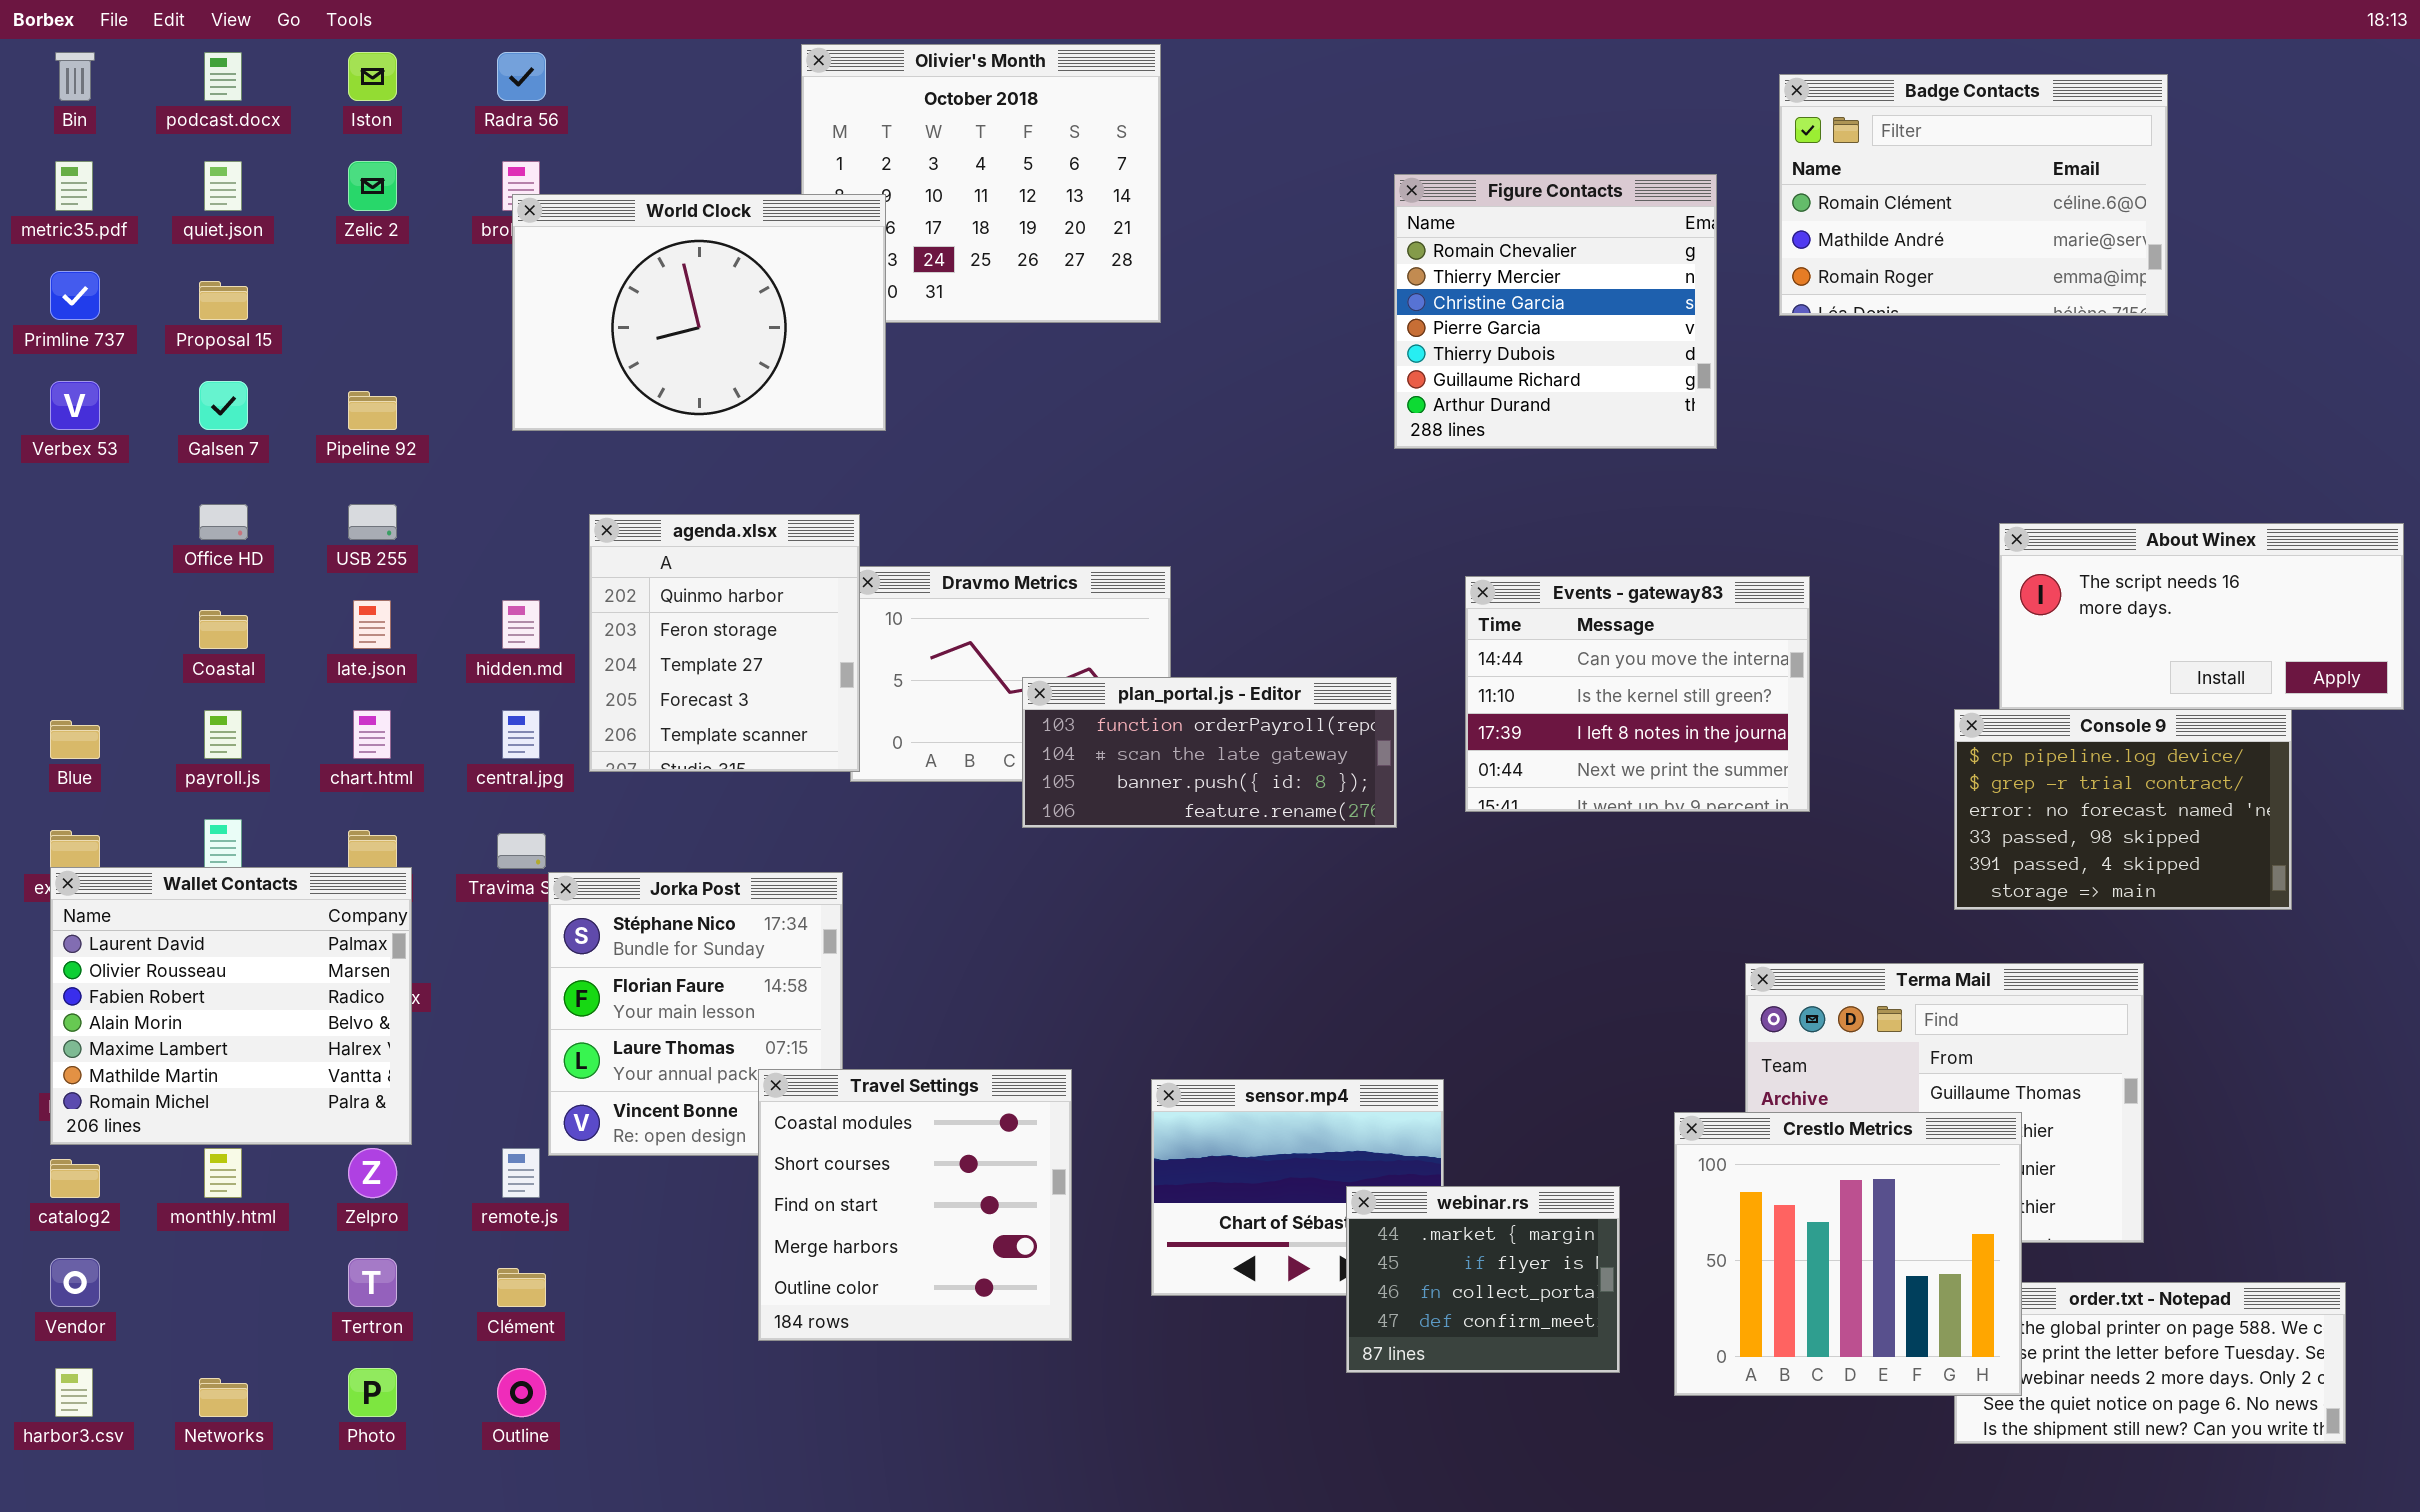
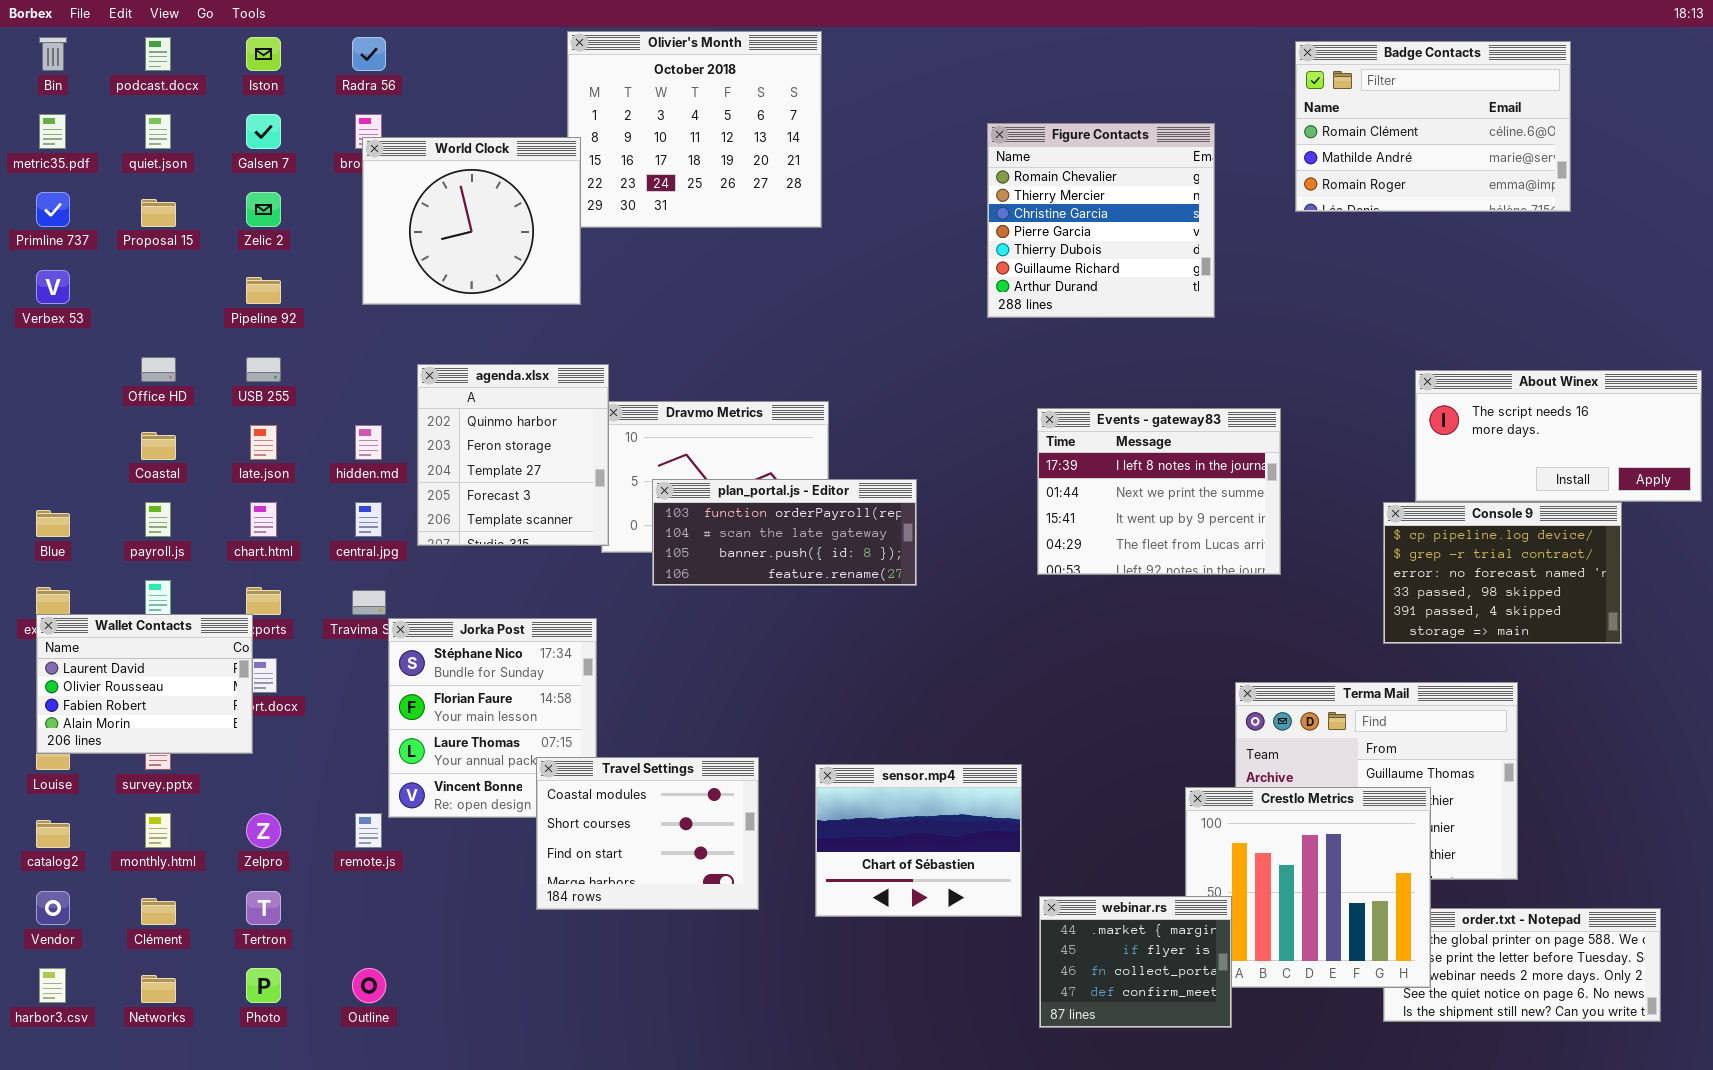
Badge Contacts: [1779,74,2168,316] -> [1295,41,1571,212], moved
Zelic 2: [348,161,397,211] -> [246,192,281,227], moved
World Clock: [512,194,886,431] -> [362,137,581,305], resized
Galsen 7: [199,381,248,430] -> [246,114,281,149], moved
Events - gateway83: [1465,576,1810,812] -> [1037,408,1281,575], scrolled down 2 rows
plan_portal.js - Editor: [1022,677,1397,828] -> [652,479,917,586], moved
Wallet Contacts: [50,867,412,1145] -> [36,614,253,754], resized
Travel Settings: [758,1069,1072,1341] -> [536,757,759,910], resized
webinar.rs: [1346,1186,1620,1373] -> [1039,896,1232,1028], moved
Clément: [497,1268,546,1307] -> [141,898,176,925], moved

